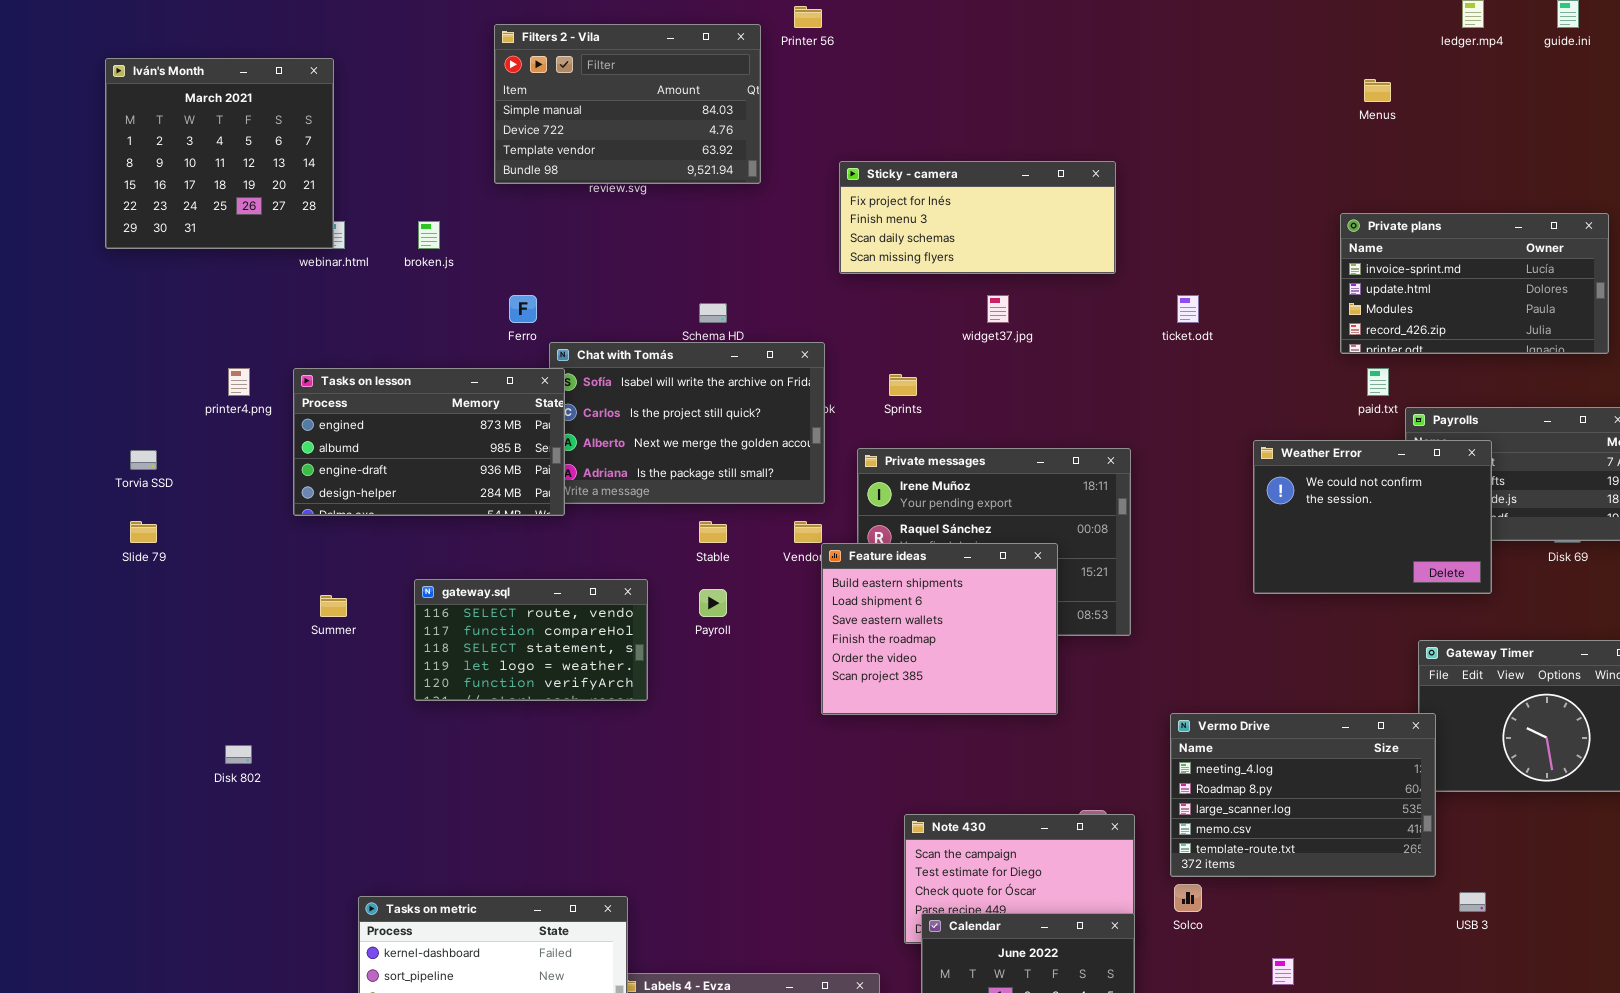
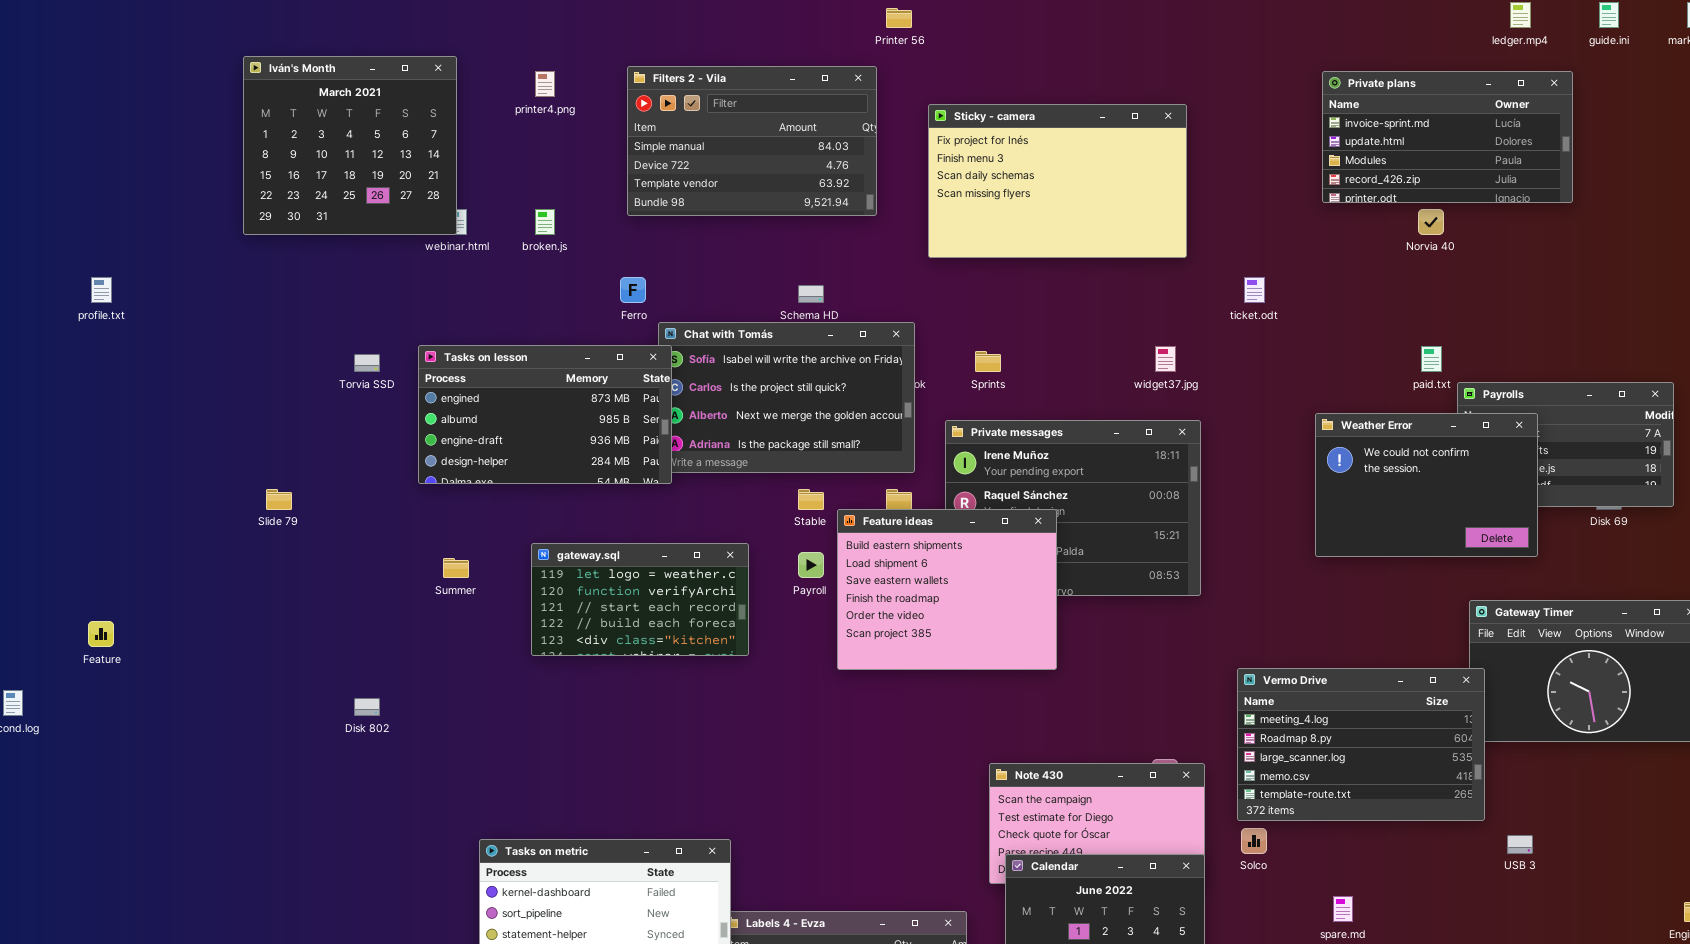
Filters 2 - Vila: [494,24,761,184] -> [627,66,877,216], moved
Sticky - camera: [839,161,1116,274] -> [928,104,1187,258], resized
Private plans: [1340,213,1609,354] -> [1322,71,1573,203], moved
widget37.jpg: [987,295,1009,323] -> [1155,346,1176,372], moved
printer4.png: [228,368,250,396] -> [535,71,555,97], moved
Torvia SSD: [130,450,157,470] -> [354,354,380,372], moved
Feature ideas: [821,543,1058,715] -> [837,509,1057,670], moved
gateway.sql: [414,579,648,701] -> [531,543,749,656], scrolled down 3 rows

